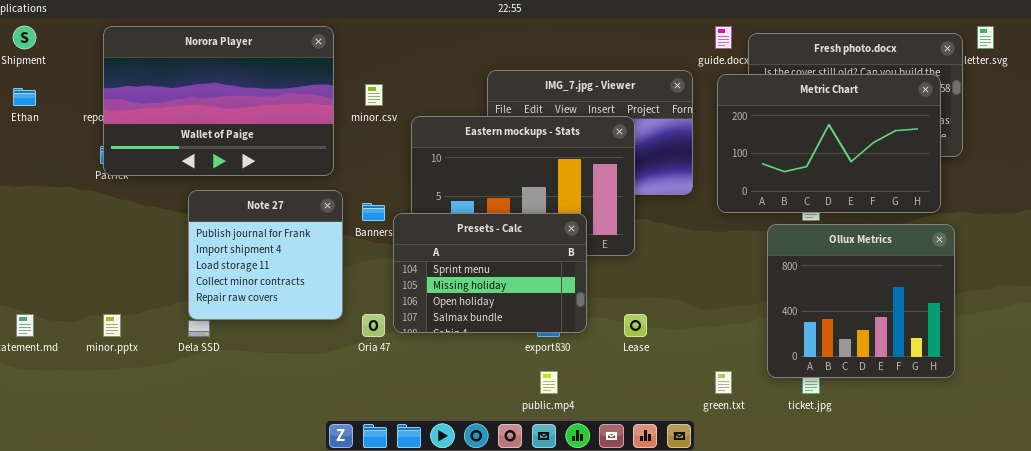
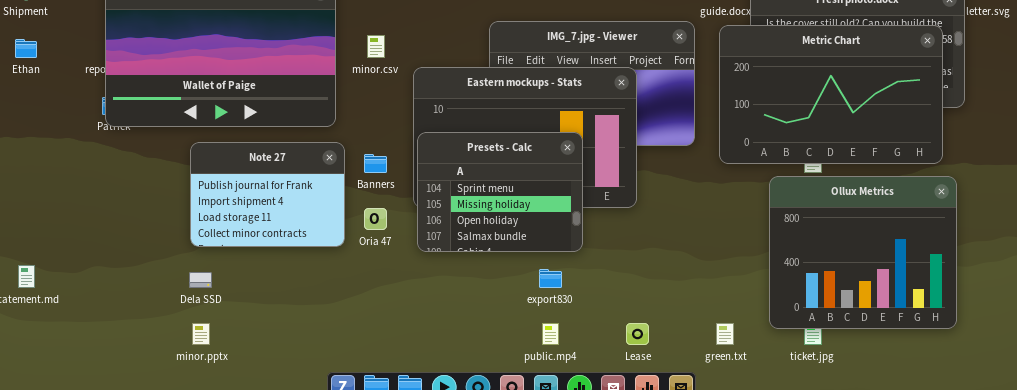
Note 27: [188,190,343,320] -> [190,142,345,247], resized
Presets - Calc: [393,213,587,333] -> [417,132,583,252], moved, resized
minor.pptx: [103,314,121,337] -> [192,323,210,345], moved
Oria 47: [362,314,385,337] -> [364,208,387,230], moved
Lease: [624,314,647,337] -> [626,323,649,345], moved

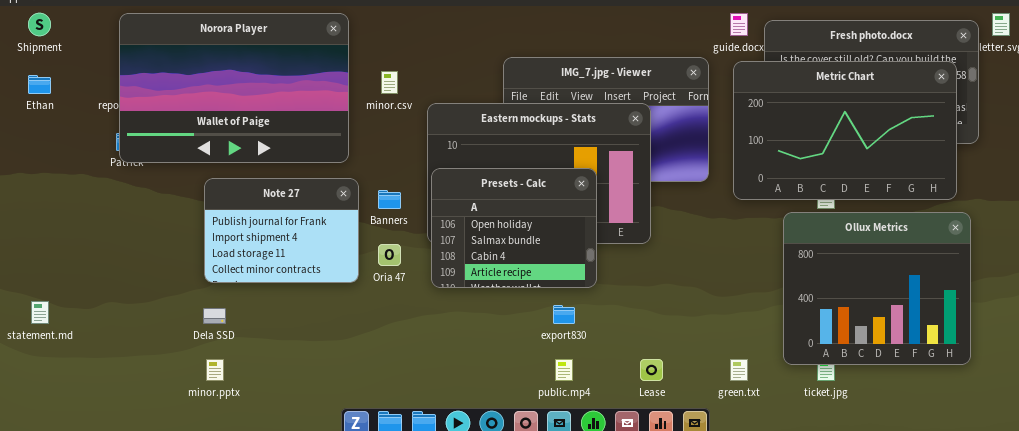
Presets - Calc: [417,132,583,252] -> [431,168,597,288], scrolled down 2 rows

